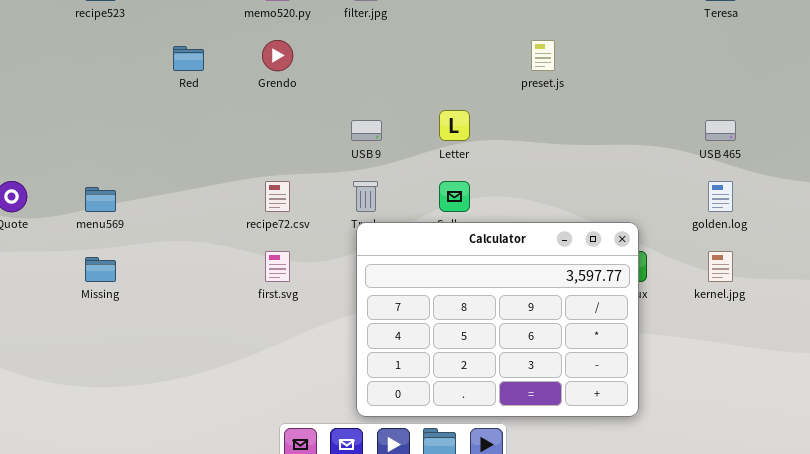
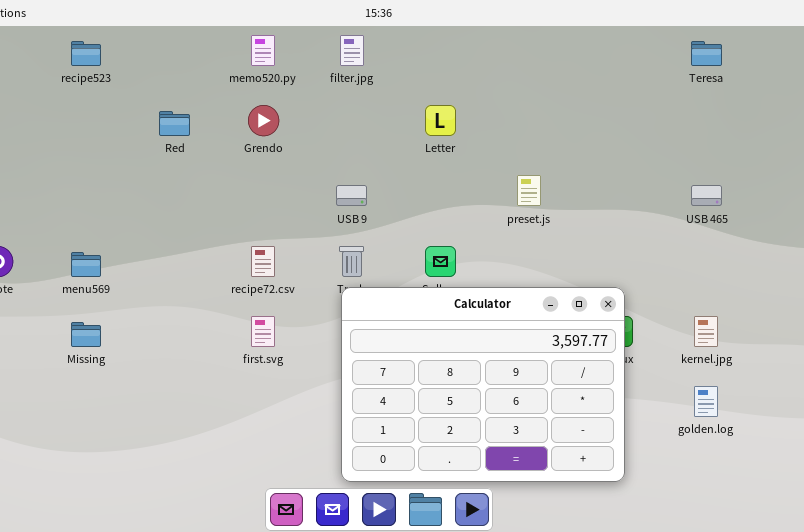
preset.js: [531,40,555,71] -> [517,175,541,206], moved
Letter: [439,110,470,141] -> [425,105,456,136], moved
golden.log: [708,181,733,212] -> [694,386,718,417], moved

